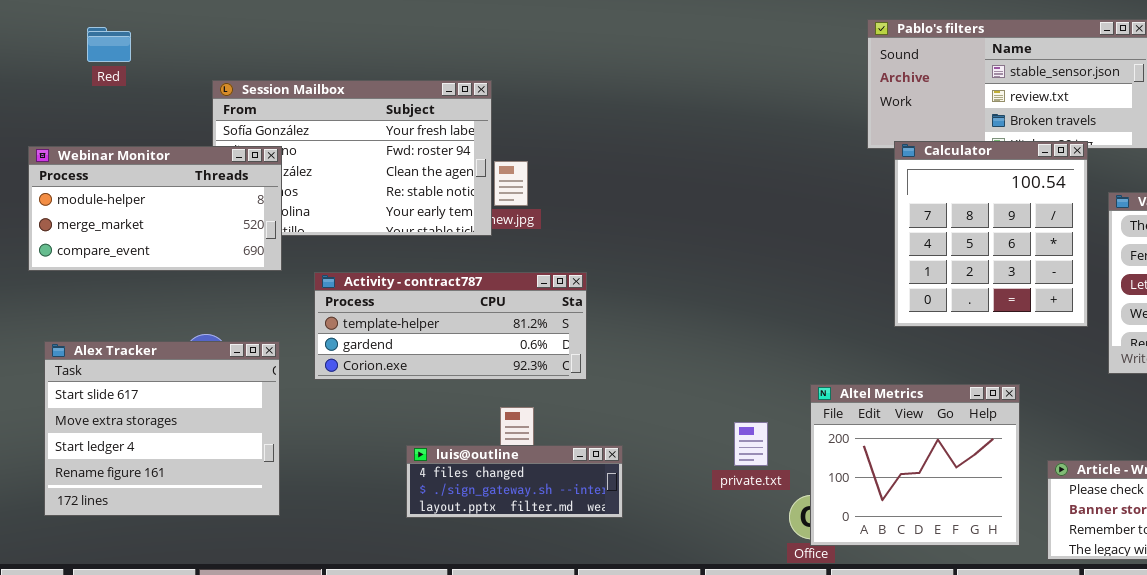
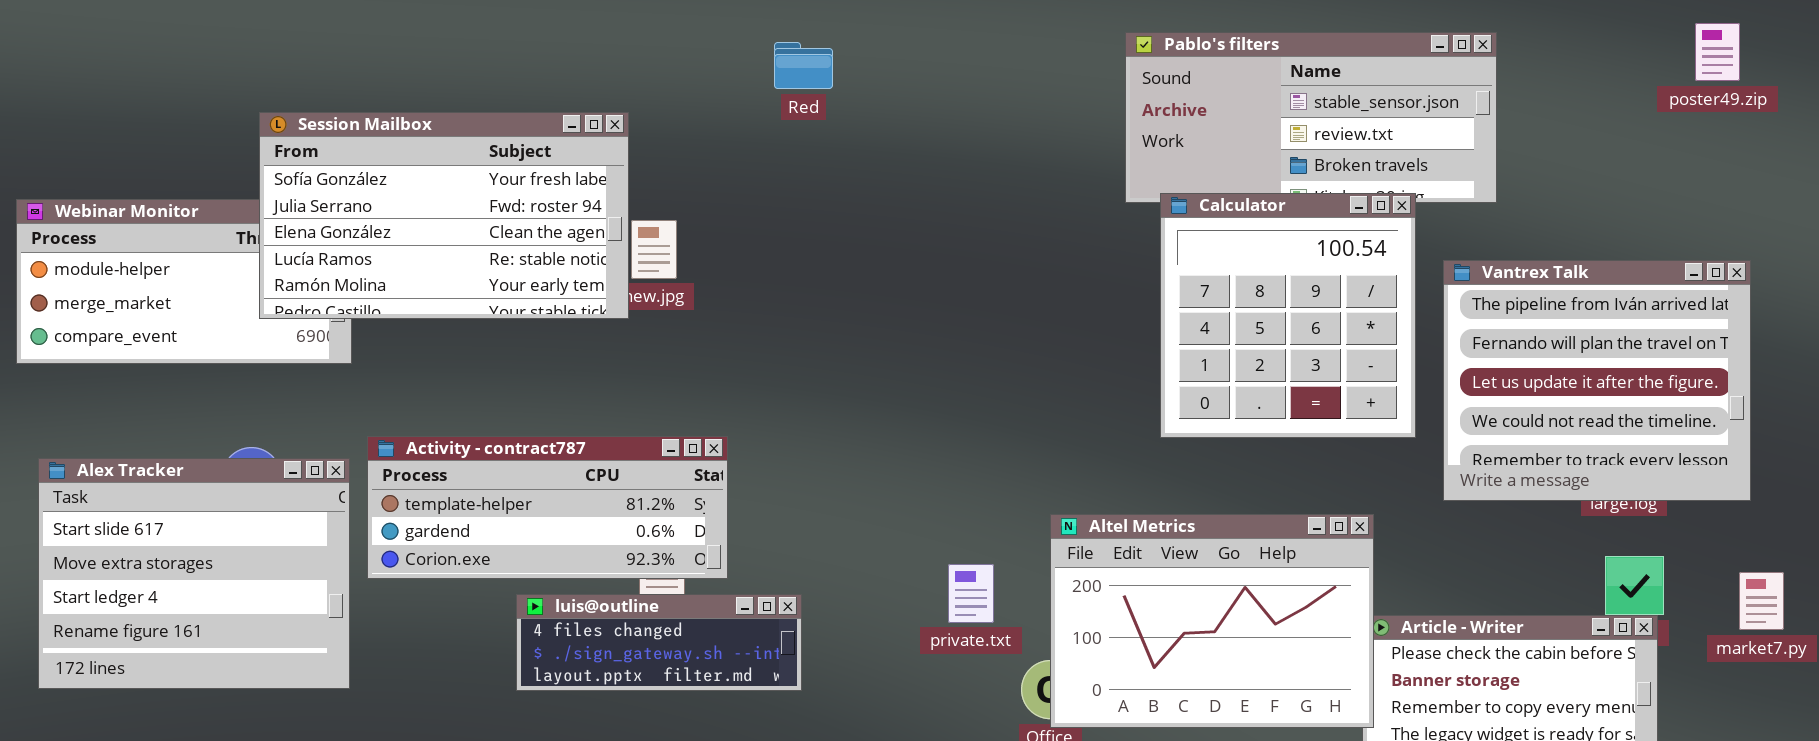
Red: [87,27,131,62] -> [774,42,833,89], moved
Session Mailbox: [212,80,492,236] -> [259,112,629,319], raised
Activity - contract787: [314,272,587,380] -> [367,436,728,579], moved
Altel Metrics: [810,384,1020,546] -> [1050,514,1374,728], resized

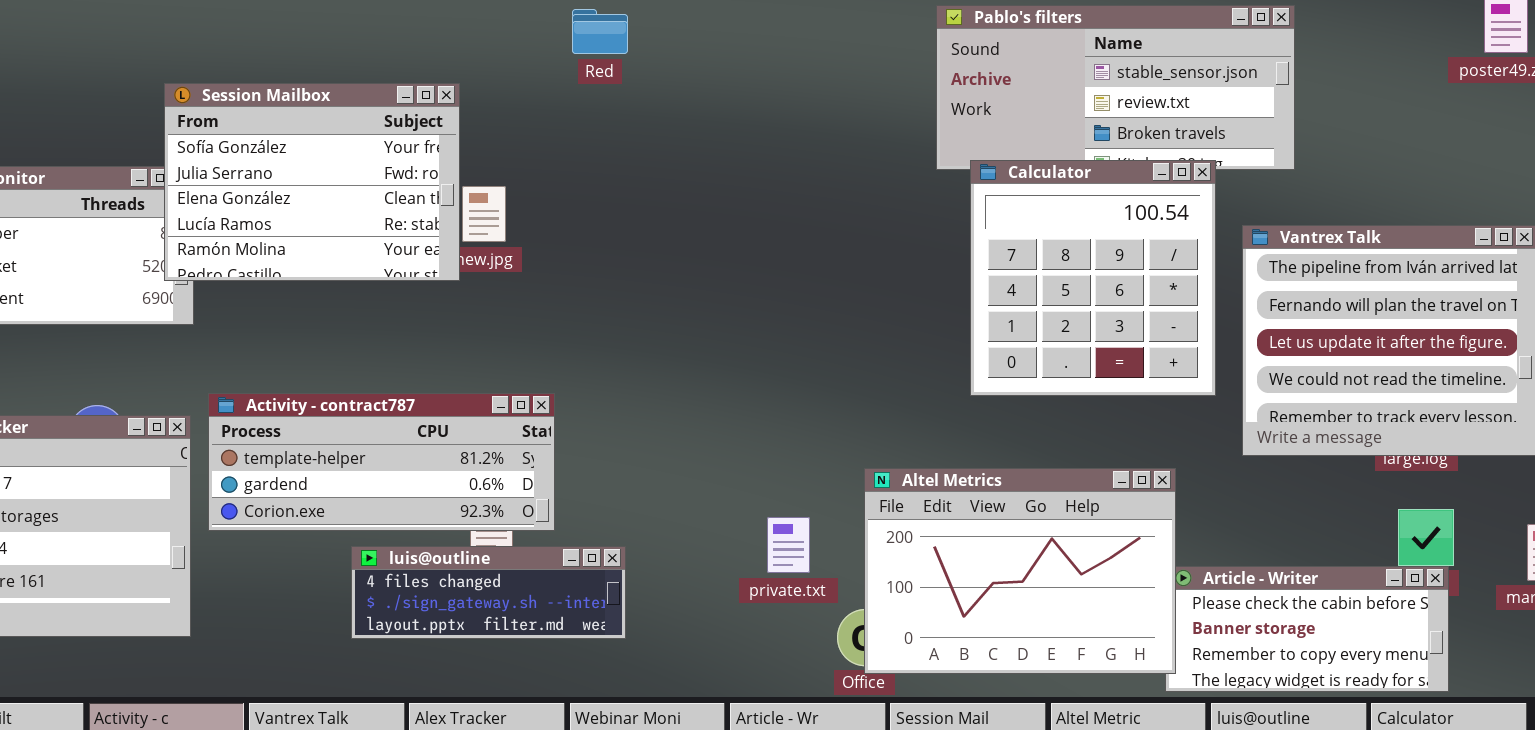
Red: [774,42,833,89] -> [572,9,628,54], moved
Session Mailbox: [259,112,629,319] -> [164,83,460,281], resized

